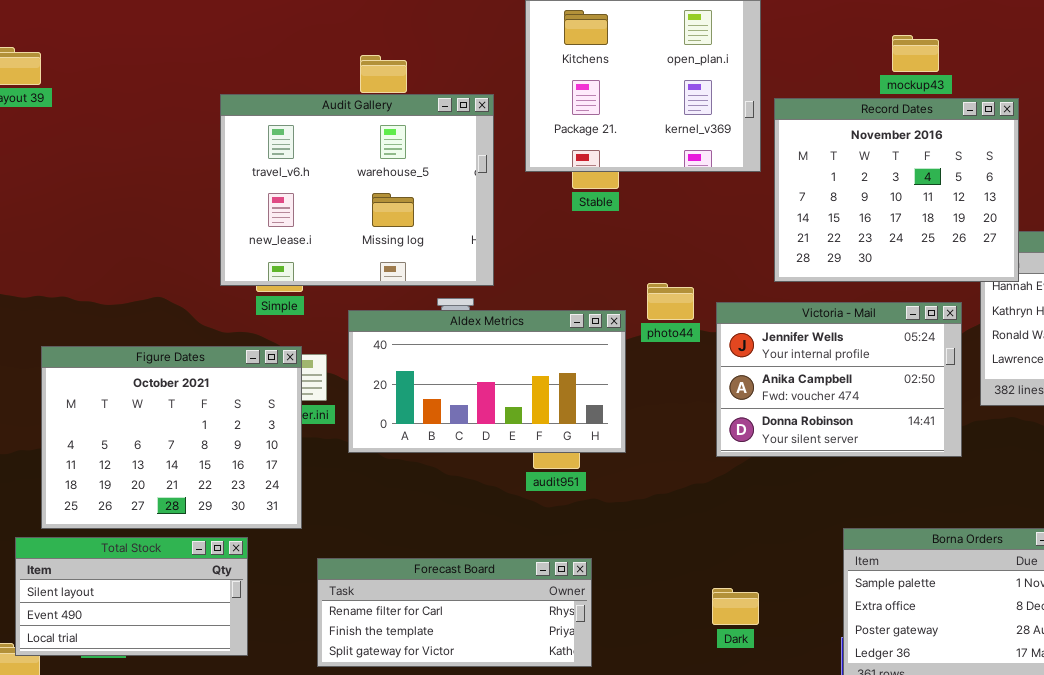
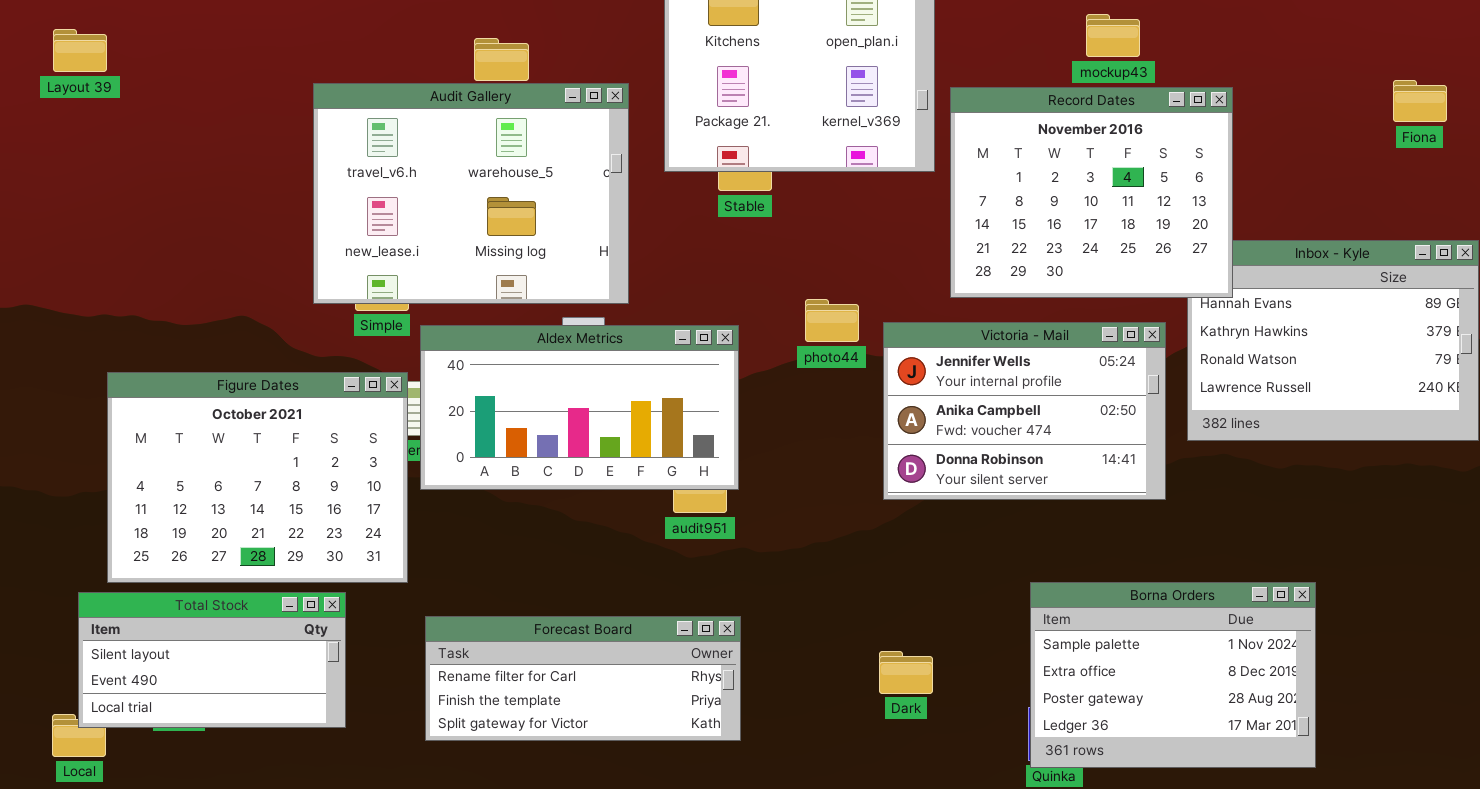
Aldex Metrics: [348,310,626,453] -> [420,325,739,490], moved

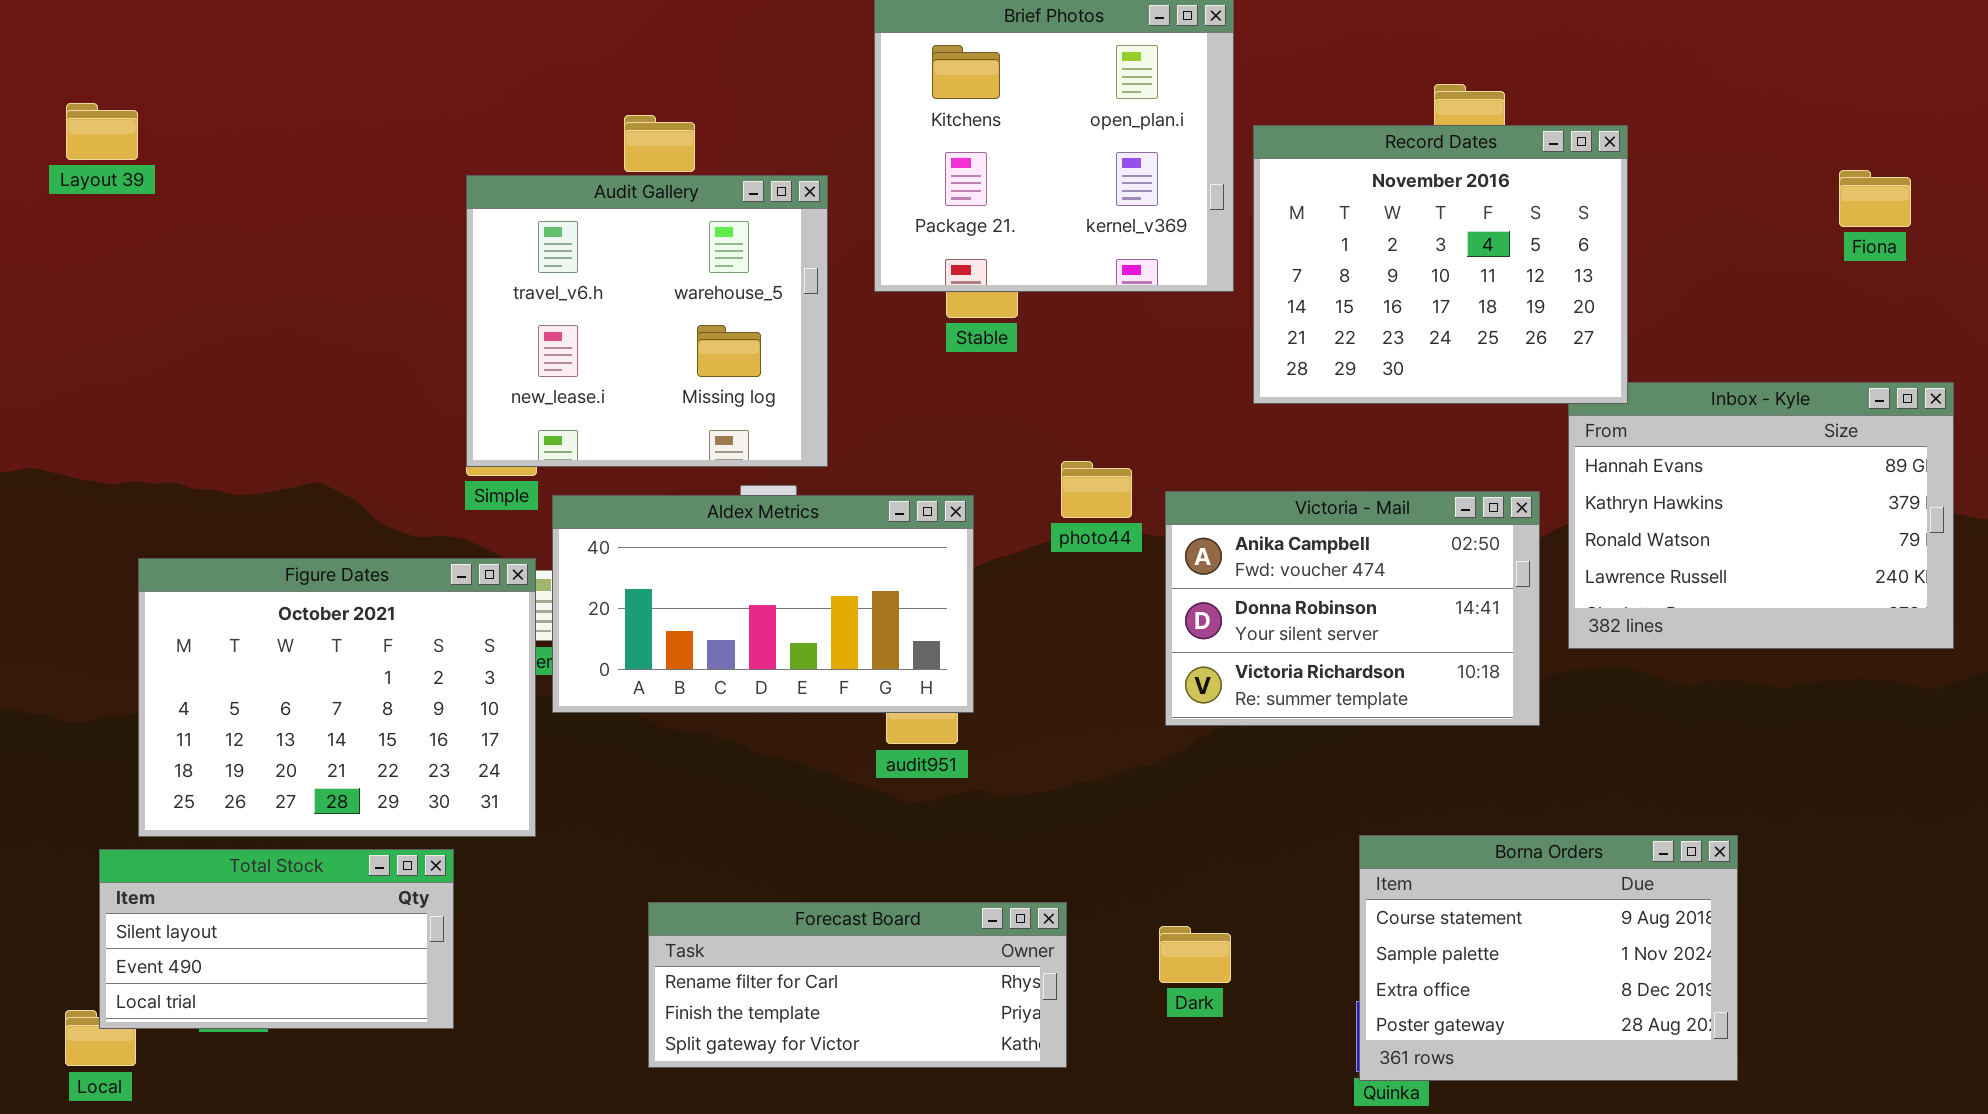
Audit Gallery: [313,83,629,304] -> [466,175,828,467], resized
Record Dates: [950,87,1233,298] -> [1253,125,1628,404], moved
Victoria - Mail: [883,322,1166,500] -> [1165,491,1540,726], scrolled down 1 row
Borna Orders: [1030,582,1316,768] -> [1359,835,1738,1081], scrolled up 1 row
Forecast Board: [425,616,741,741] -> [648,902,1067,1068], moved

